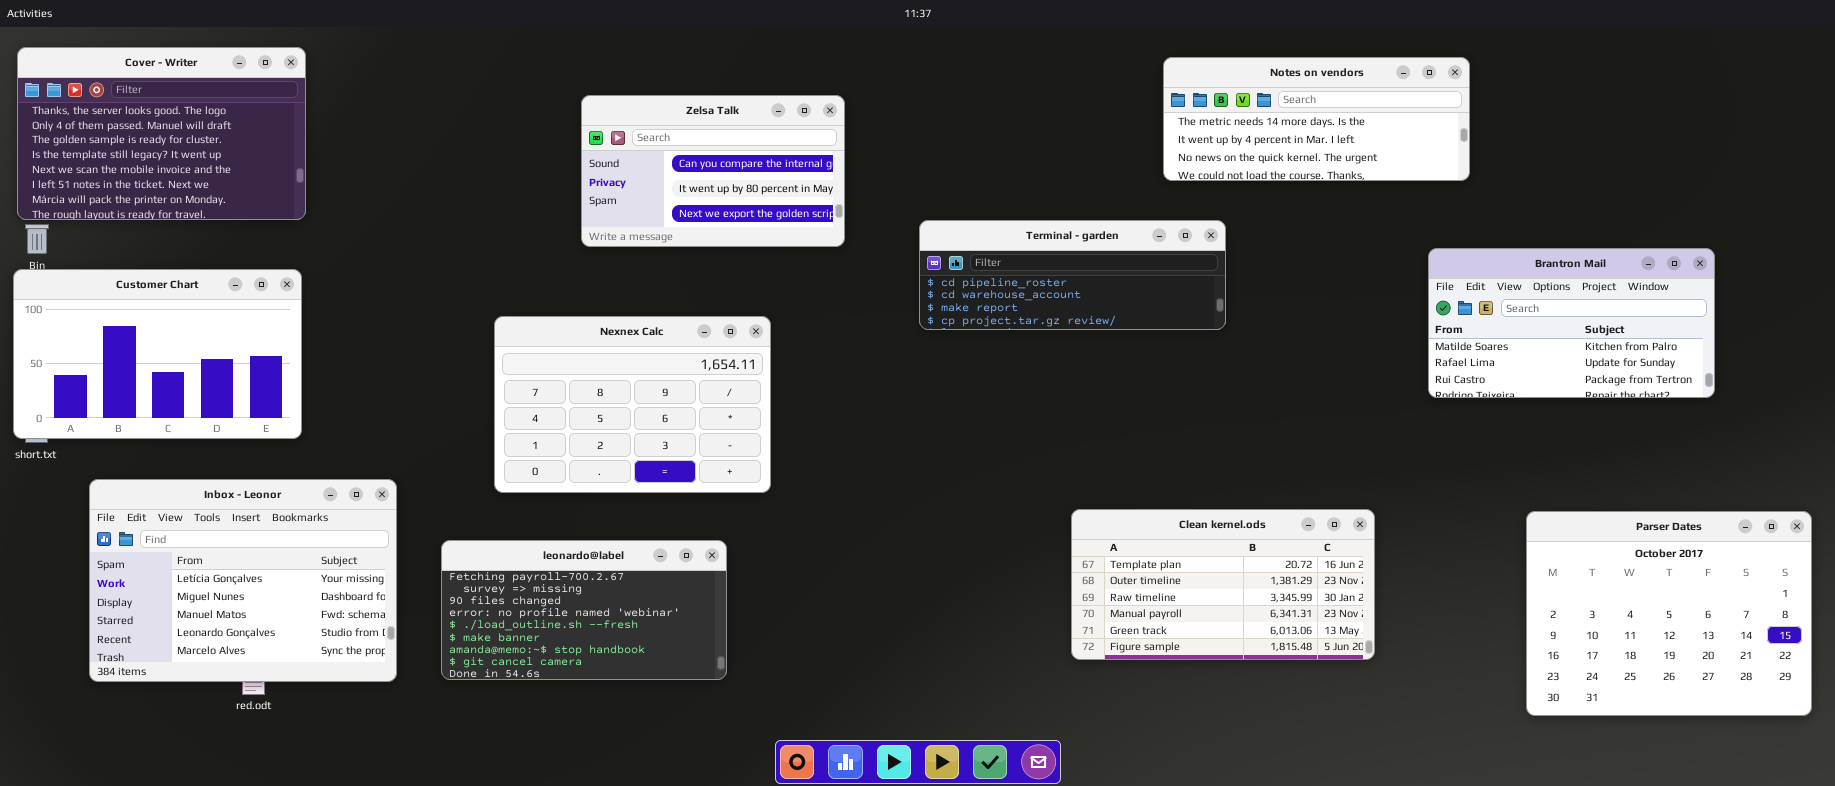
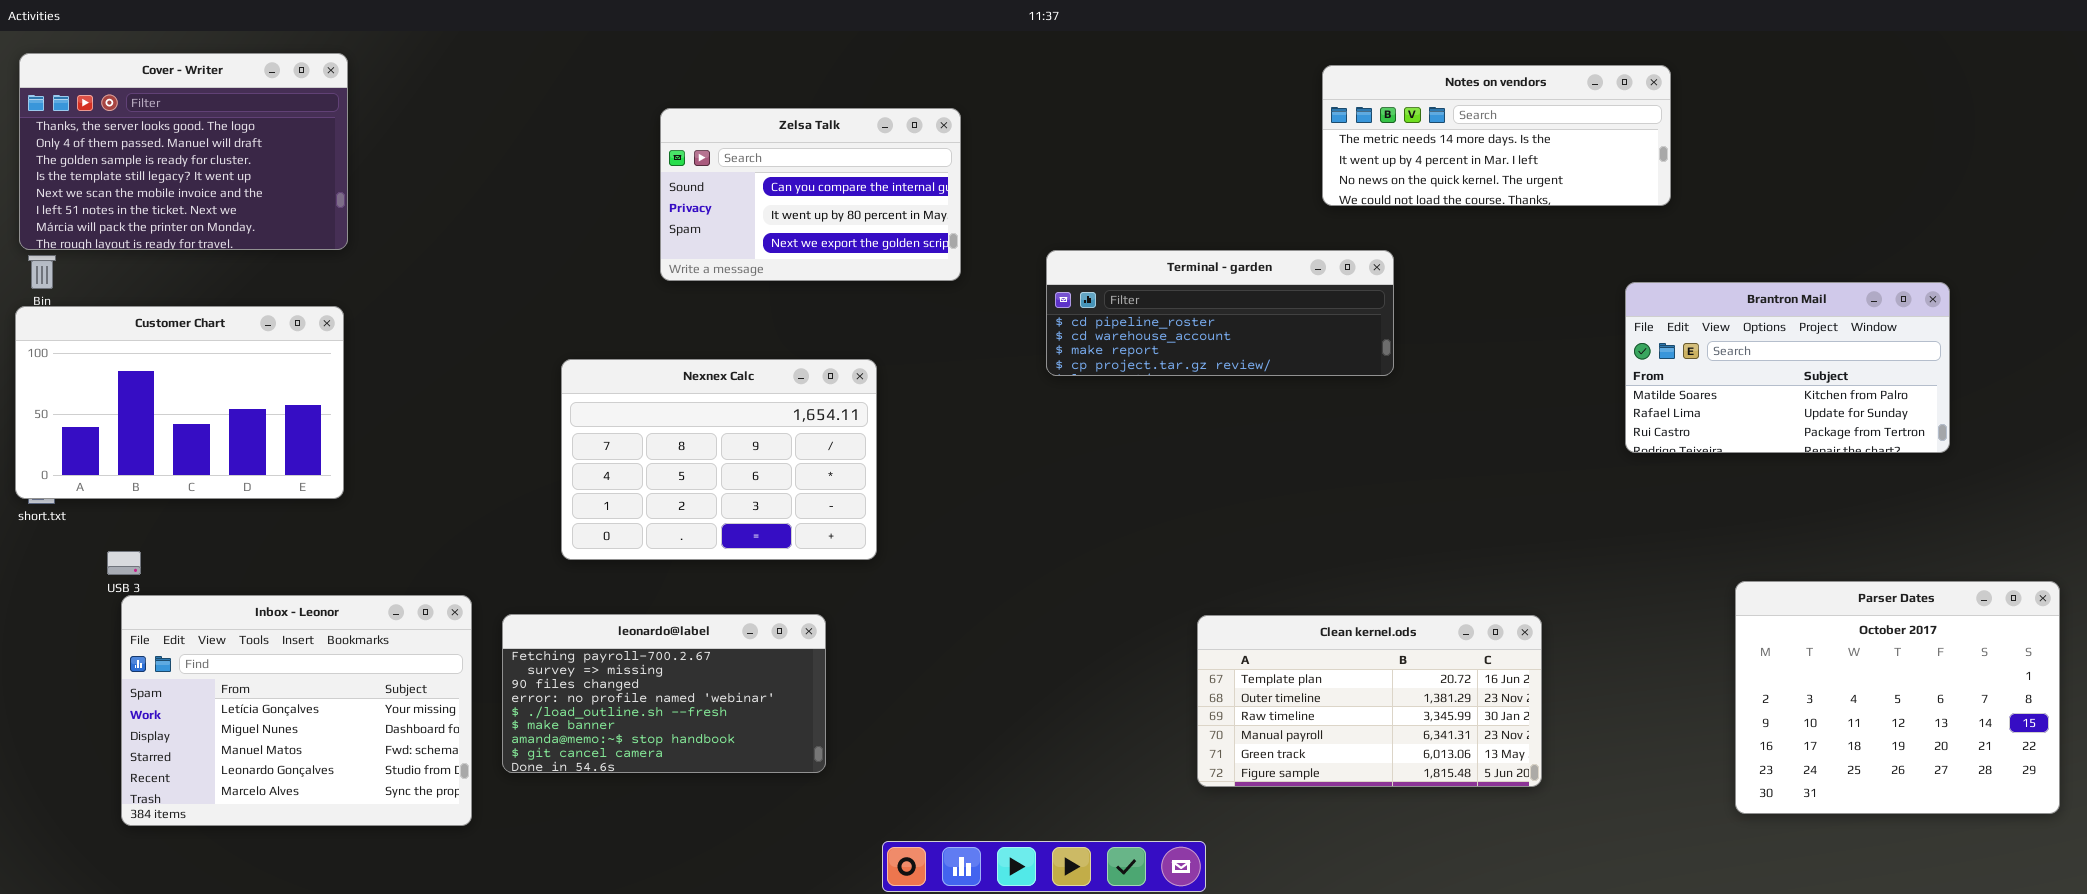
Inbox - Leonor: [89,479,397,682] -> [121,595,472,826], moved
Clean kernel.ods: [1071,509,1375,660] -> [1197,615,1542,787], moved

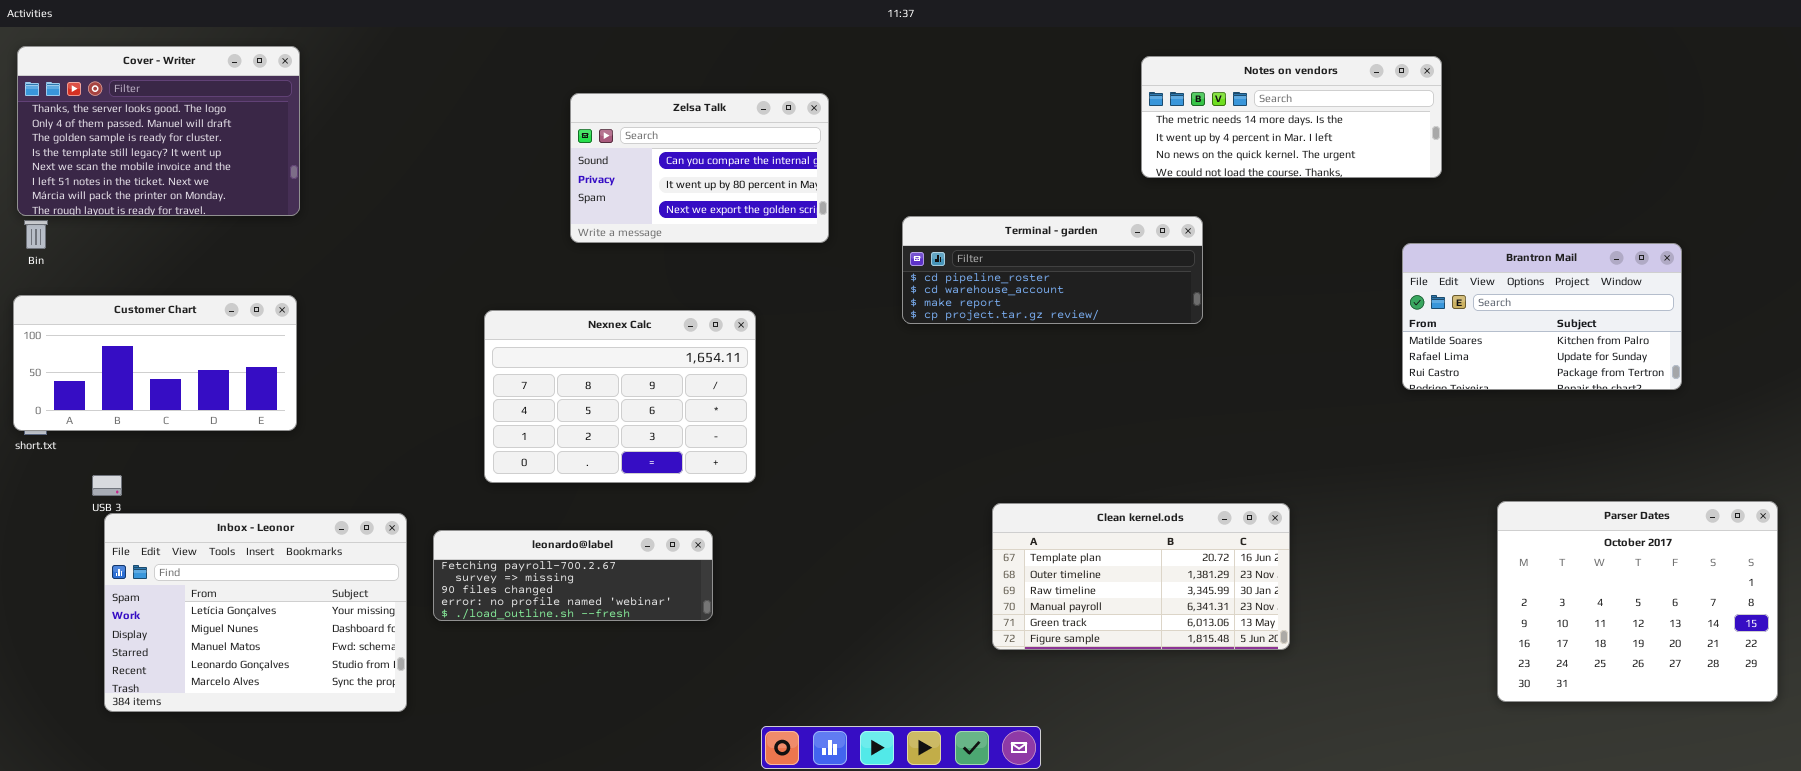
Customer Chart: [15,306,344,499] -> [13,295,297,431], resized
leonardo@label: [502,614,826,773] -> [433,530,713,621], resized
Clean kernel.ods: [1197,615,1542,787] -> [992,503,1290,650], moved

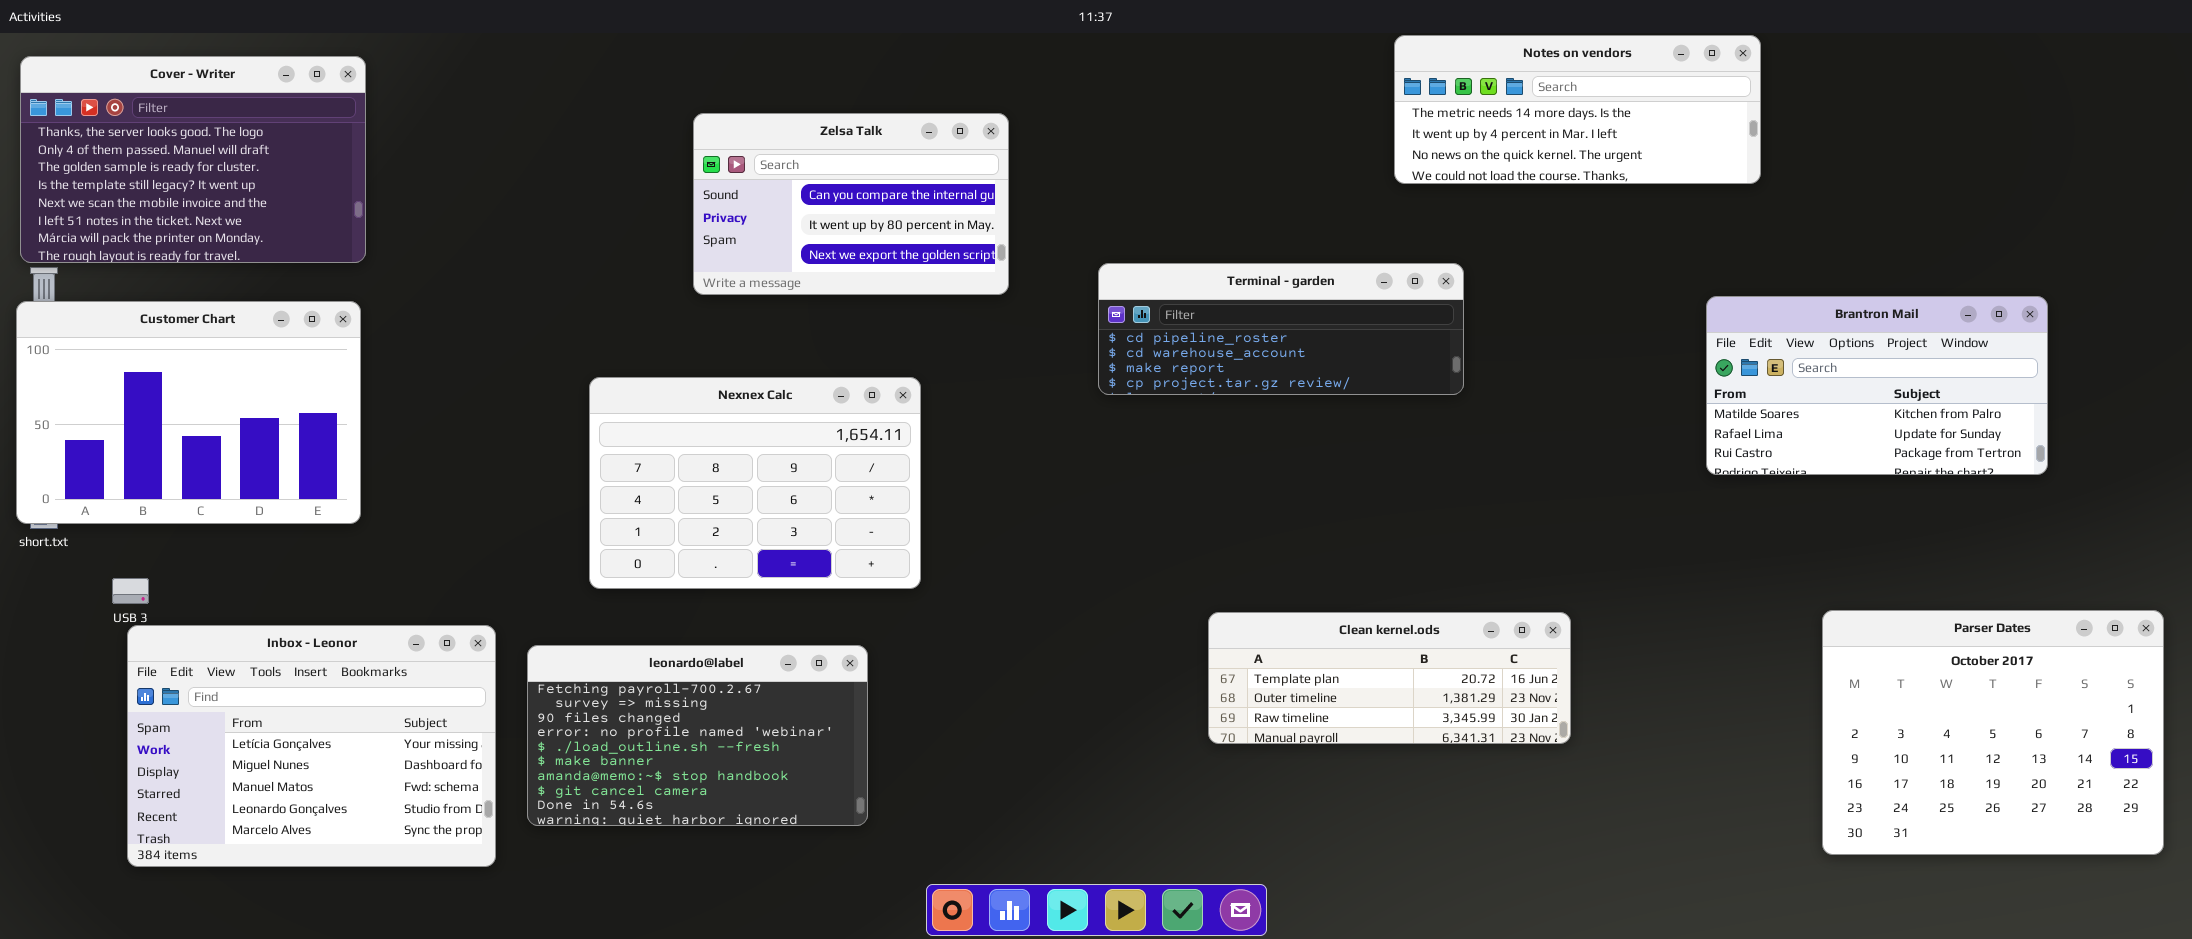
Notes on vendors: [1141,56,1442,178] -> [1394,35,1761,184], moved
Customer Chart: [13,295,297,431] -> [16,301,361,524], resized
Clean kernel.ods: [992,503,1290,650] -> [1208,612,1571,744], resized
leonardo@label: [433,530,713,621] -> [527,645,868,826], resized

